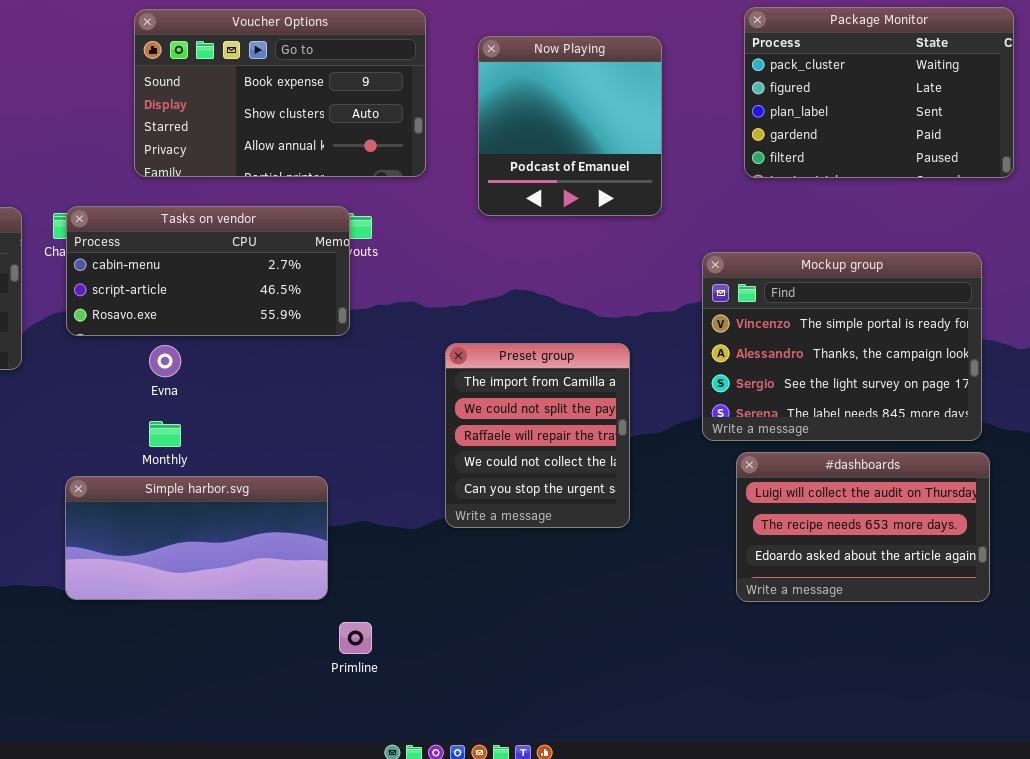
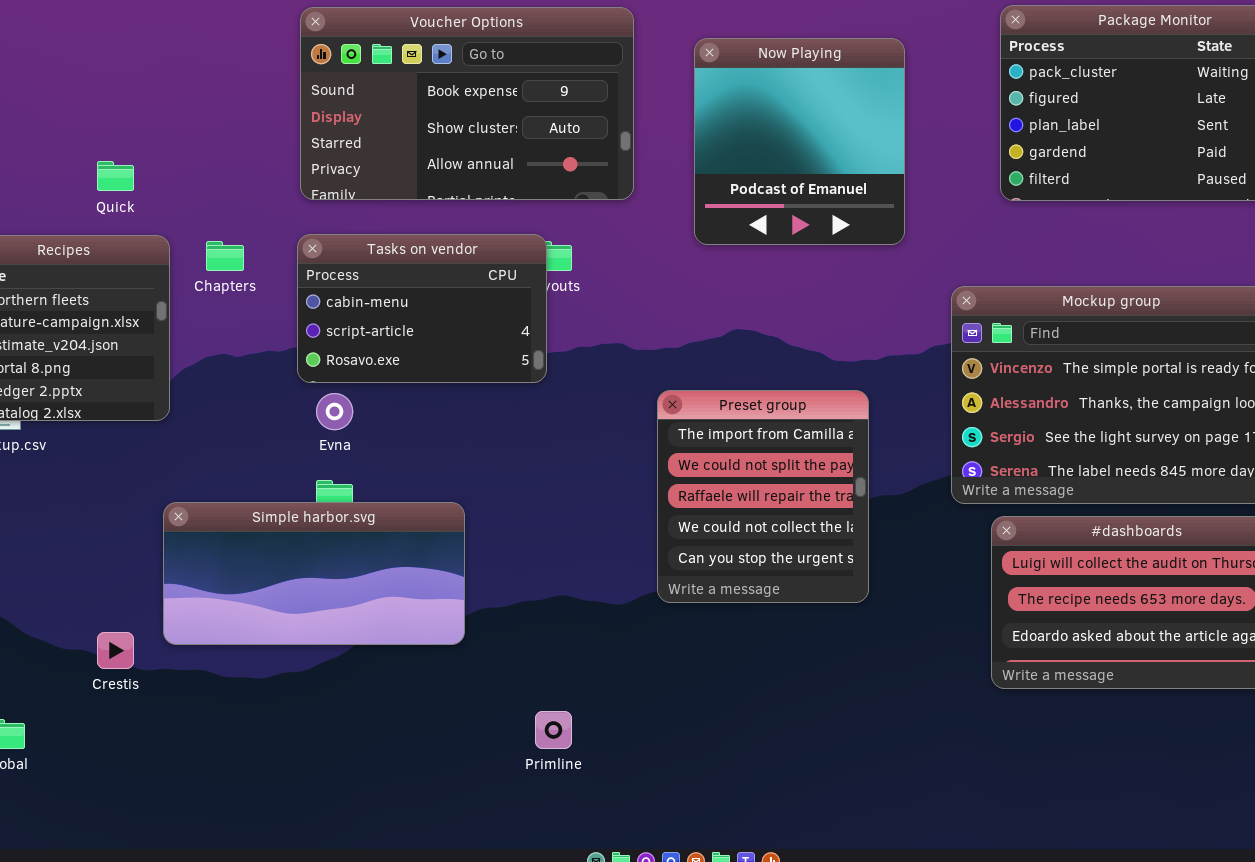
Tasks on vendor: [66,206,350,336] -> [297,234,547,383], resized
Simple harbor.svg: [65,476,328,600] -> [163,502,465,645], moved

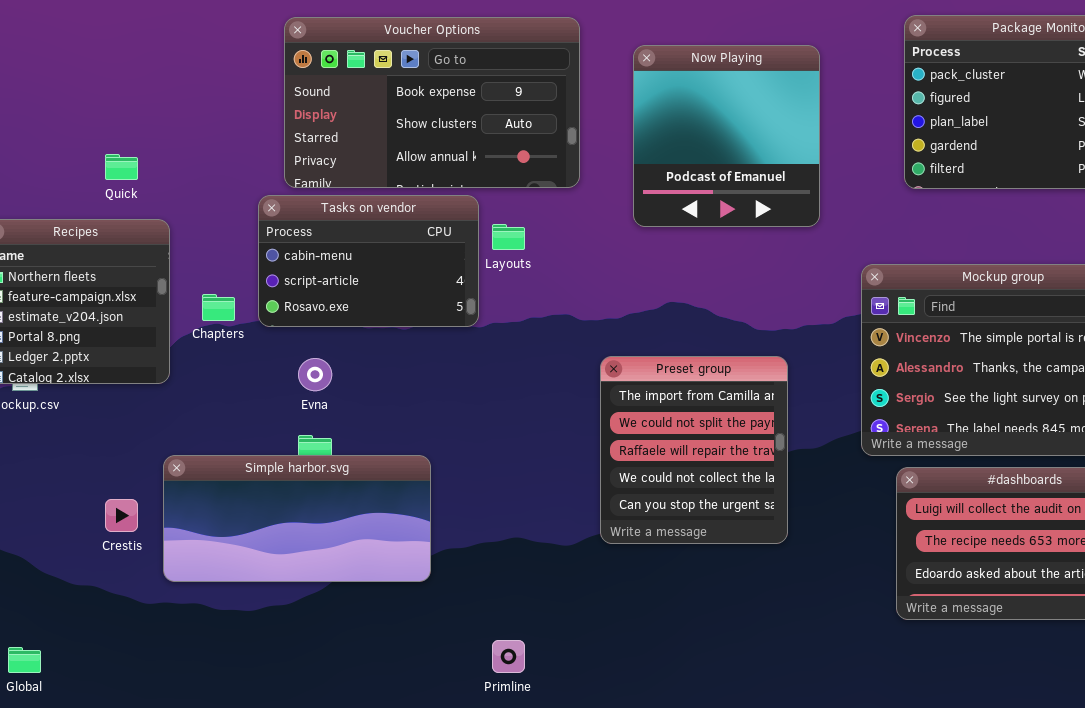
Tasks on vendor: [297,234,547,383] -> [258,195,479,327], moved
Chapters: [206,241,244,271] -> [202,294,235,321], moved
Crestis: [97,632,134,669] -> [105,499,138,532], moved

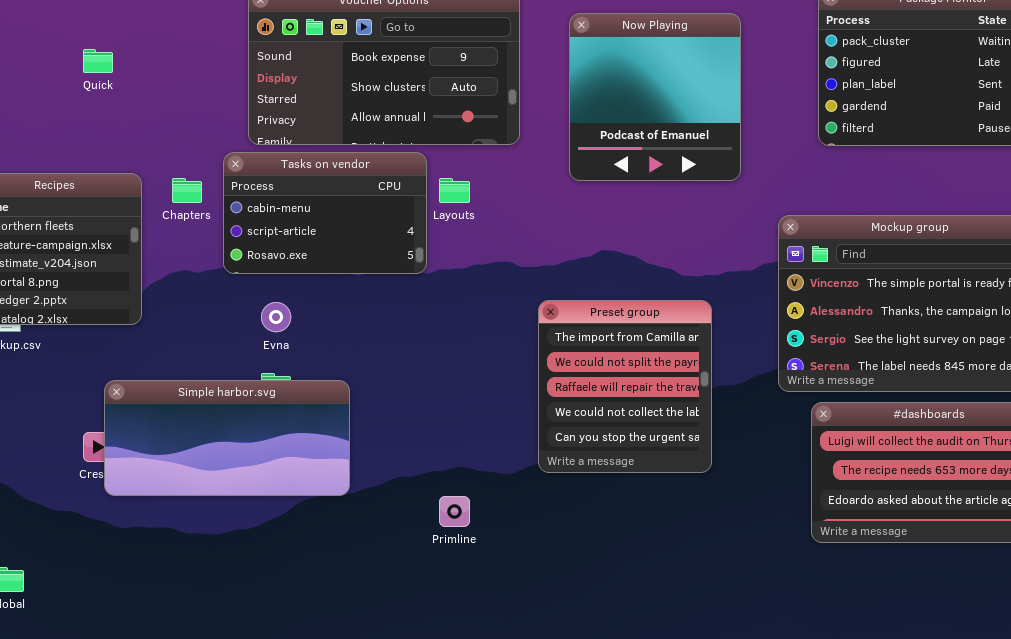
Quick: [105,154,138,180] -> [83,49,113,73], moved
Chapters: [202,294,235,321] -> [172,178,202,203], moved
Simple harbor.svg: [163,455,431,582] -> [104,380,350,496], moved
Primline: [492,640,525,673] -> [439,496,470,527], moved

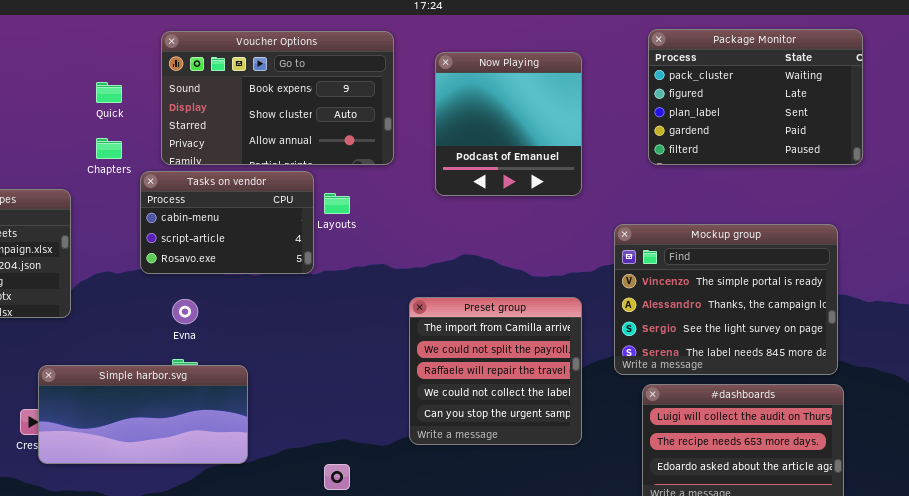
Quick: [83,49,113,73] -> [96,82,122,103], moved
Chapters: [172,178,202,203] -> [96,138,122,159], moved
Preset group: [538,300,712,473] -> [409,297,582,445], resized

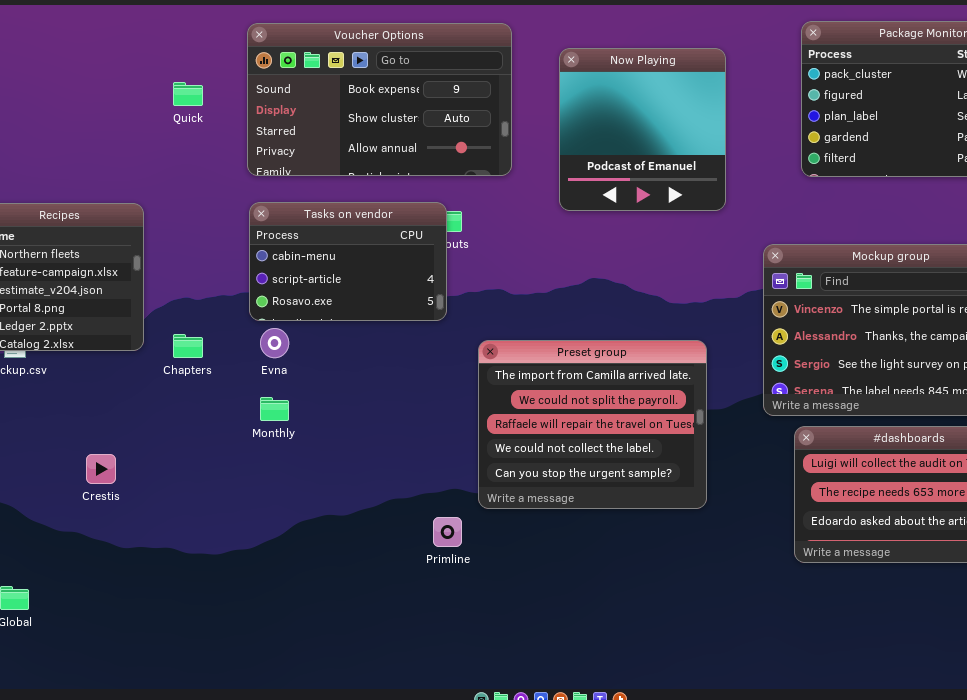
Chapters: [96,138,122,159] -> [173,334,203,358], moved
Tasks on vendor: [140,171,314,274] -> [249,202,447,321], moved
Preset group: [409,297,582,445] -> [478,340,707,509], moved, resized
Simple harbor.svg: [38,365,248,464] -> none, closed

